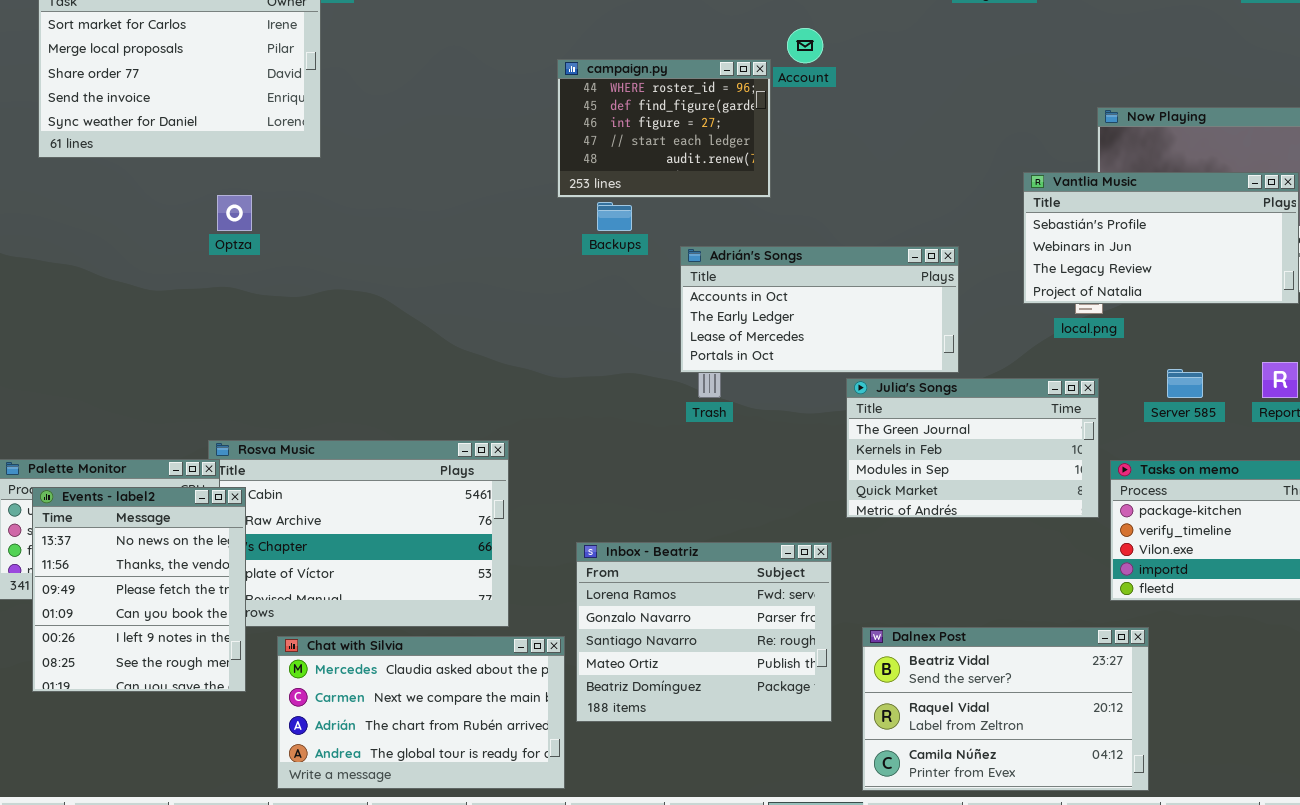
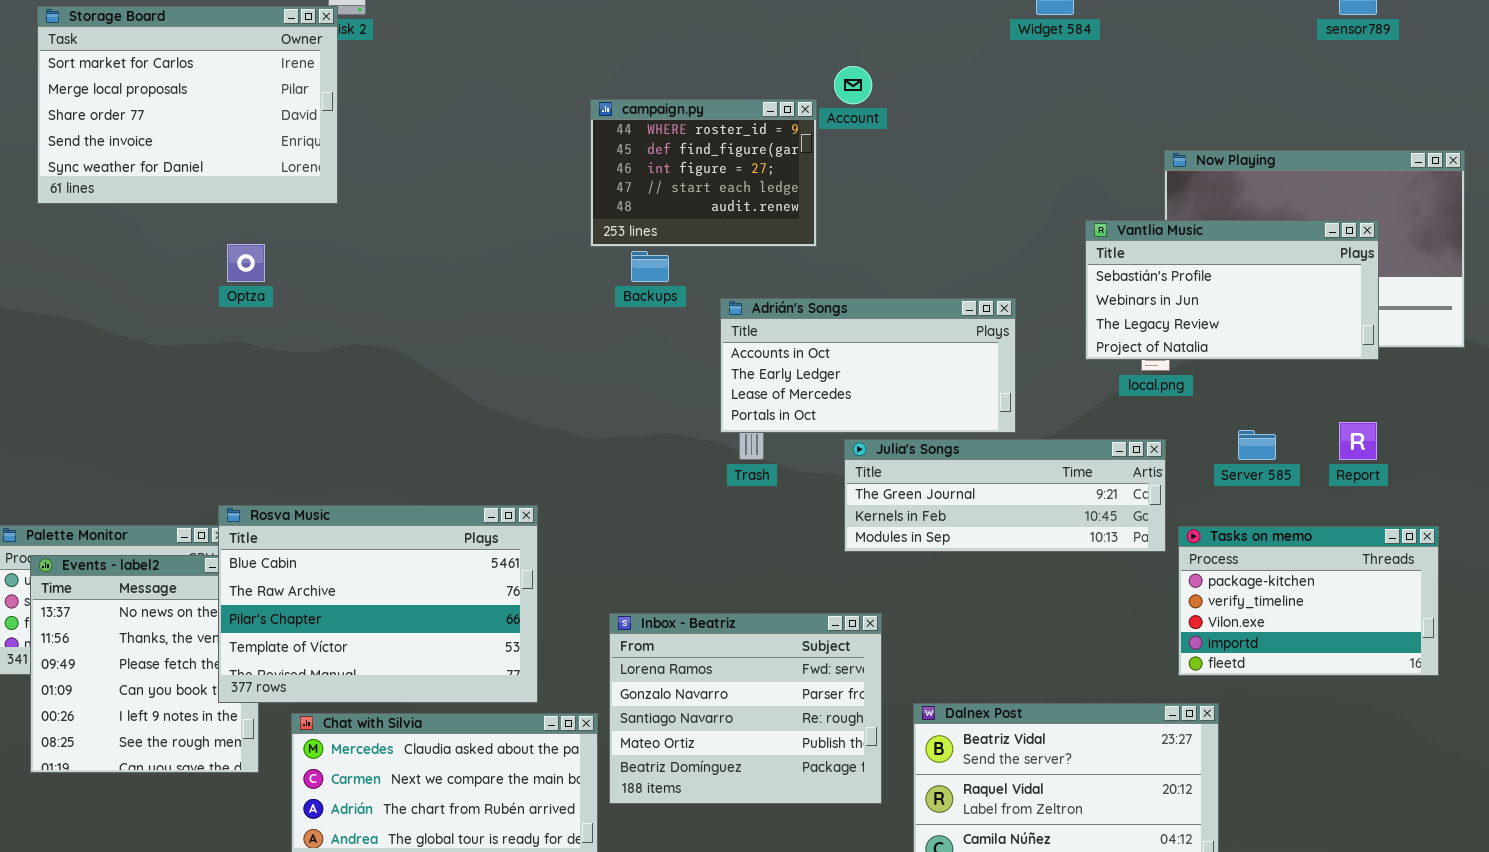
Julia's Songs: [846,378,1099,518] -> [844,439,1166,552], resized
Rosva Music: [208,440,509,627] -> [218,505,538,703], raised

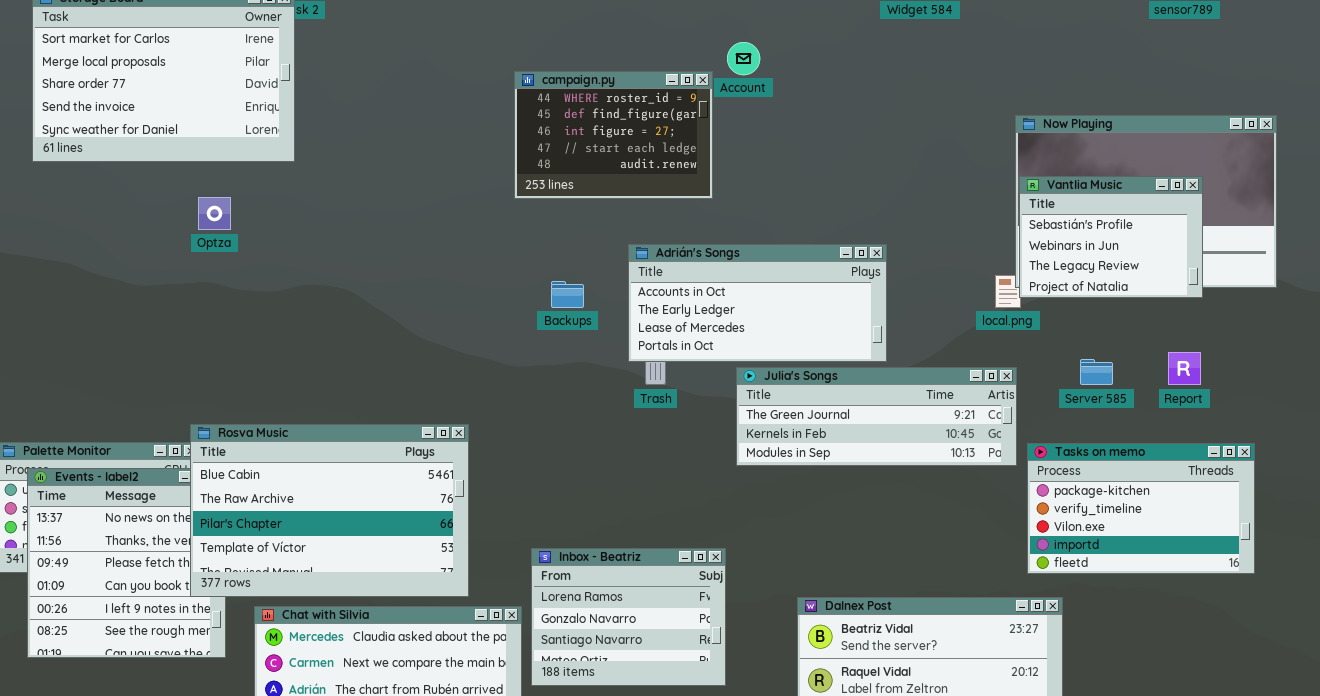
Vantlia Music: [1085,220,1379,360] -> [1019,176,1203,298], resized
Backups: [631,251,669,282] -> [551,281,584,308], moved
Inbox - Beatriz: [609,613,882,804] -> [531,548,726,686], resized

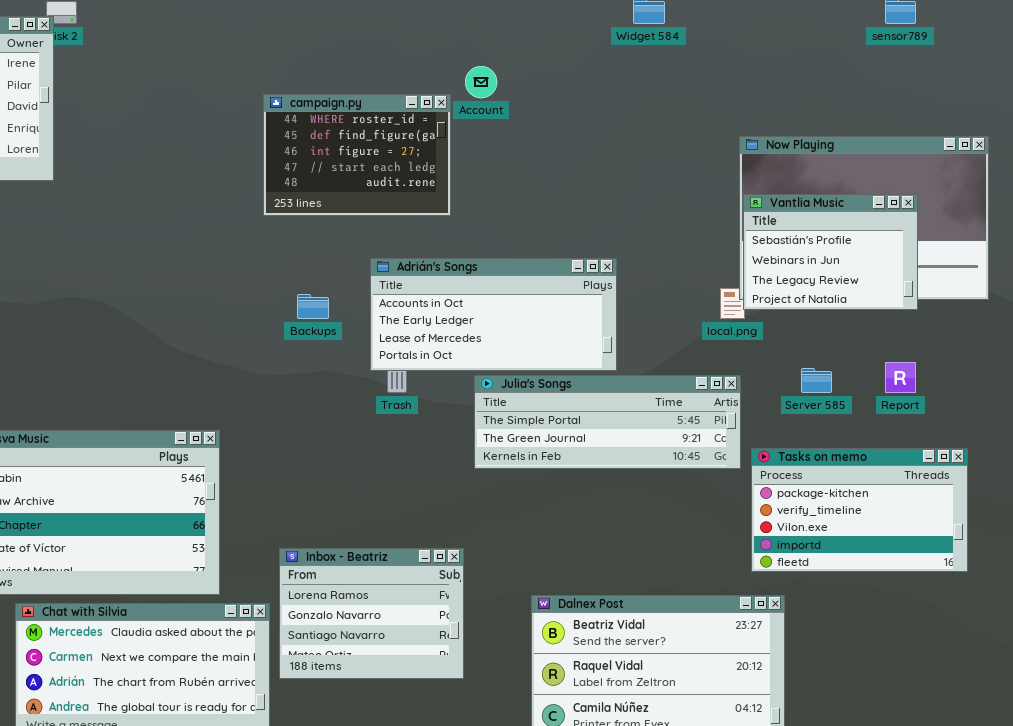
Julia's Songs: [736,367,1017,466] -> [474,375,741,469], scrolled up 1 row

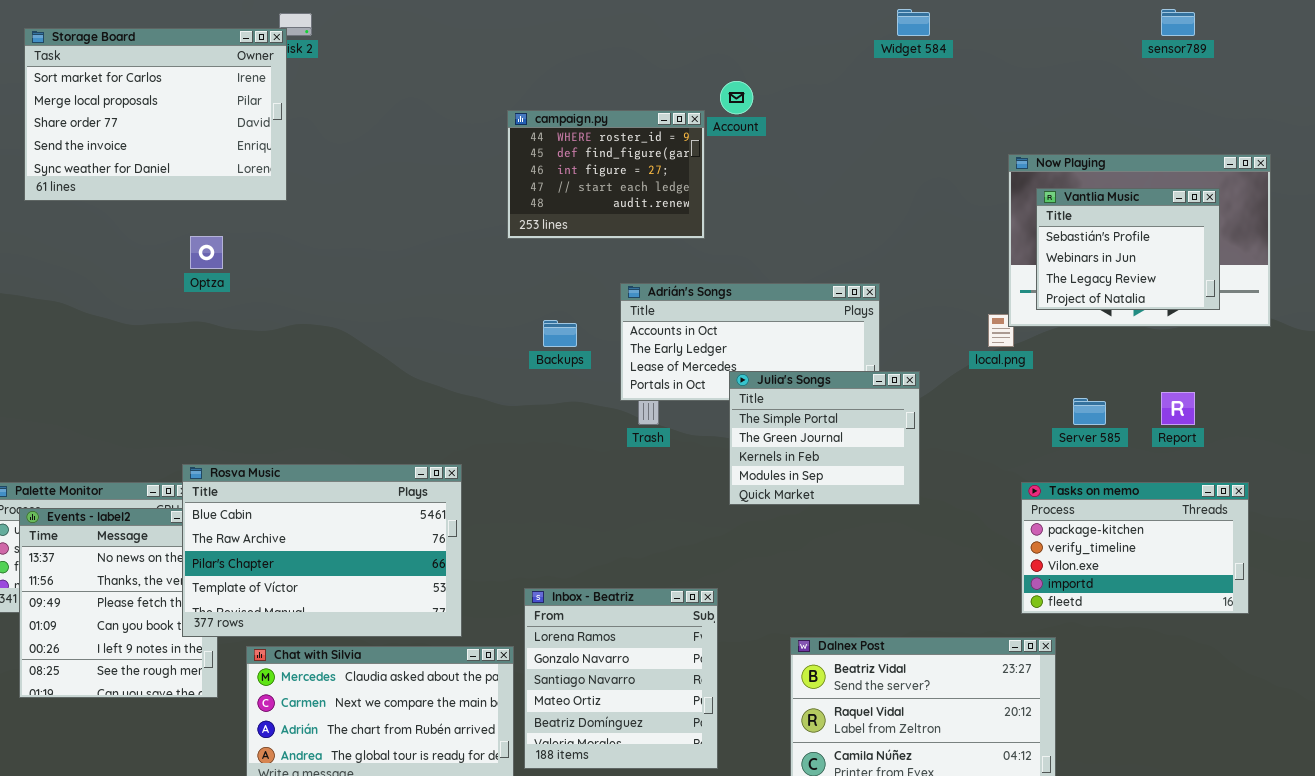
Vantlia Music: [743,194,918,310] -> [1036,188,1220,310], moved
Julia's Songs: [474,375,741,469] -> [729,371,920,505], resized
Inbox - Beatriz: [279,548,464,679] -> [524,588,718,769], resized

